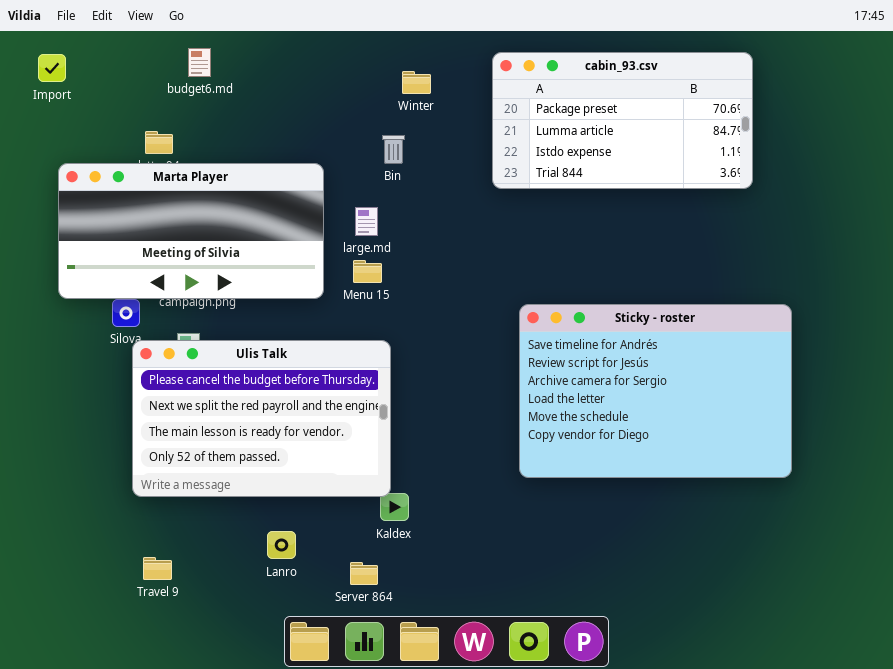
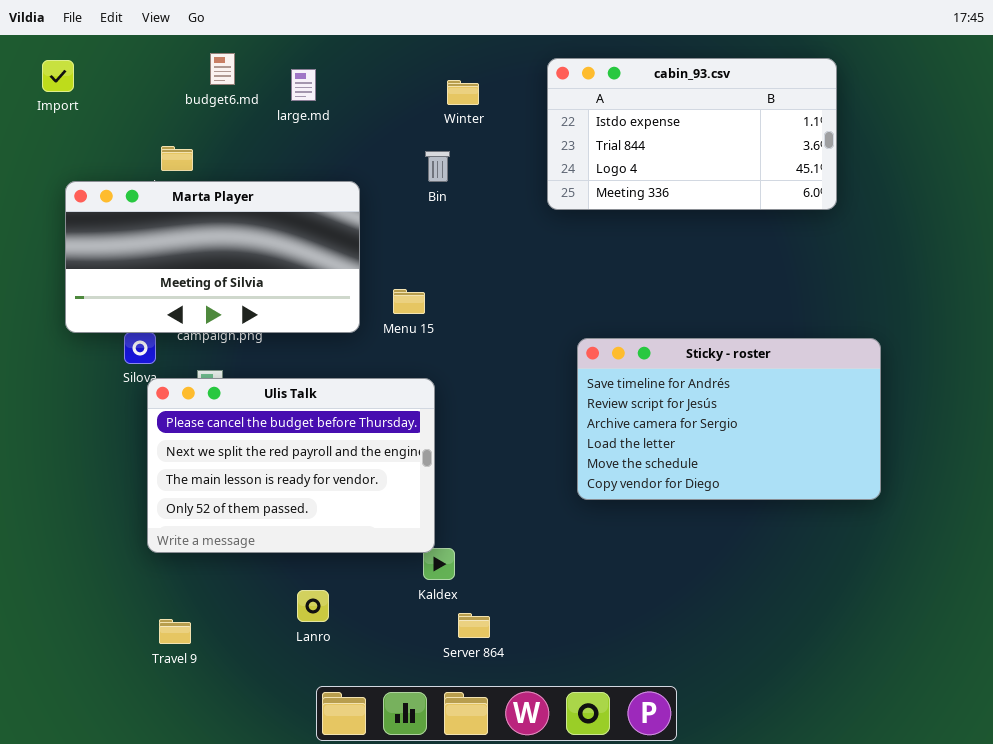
cabin_93.csv: [492,52,753,189] -> [547,58,837,210], scrolled down 2 rows
large.md: [355,207,378,236] -> [291,69,316,101], moved
Sticky - roster: [519,304,792,478] -> [577,338,881,500], resized
Server 864: [350,562,378,585] -> [458,613,490,638], moved

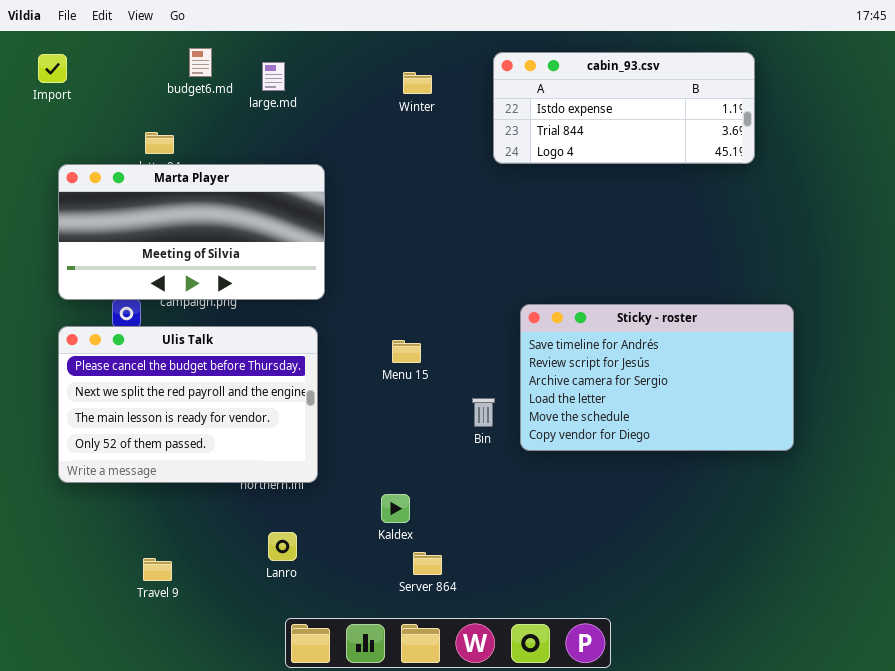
cabin_93.csv: [547,58,837,210] -> [493,52,755,164], resized
Bin: [425,151,450,182] -> [472,398,495,427], moved
Menu 15: [393,289,425,314] -> [392,340,421,363], moved
Ulis Talk: [147,378,435,553] -> [58,326,318,483], moved

